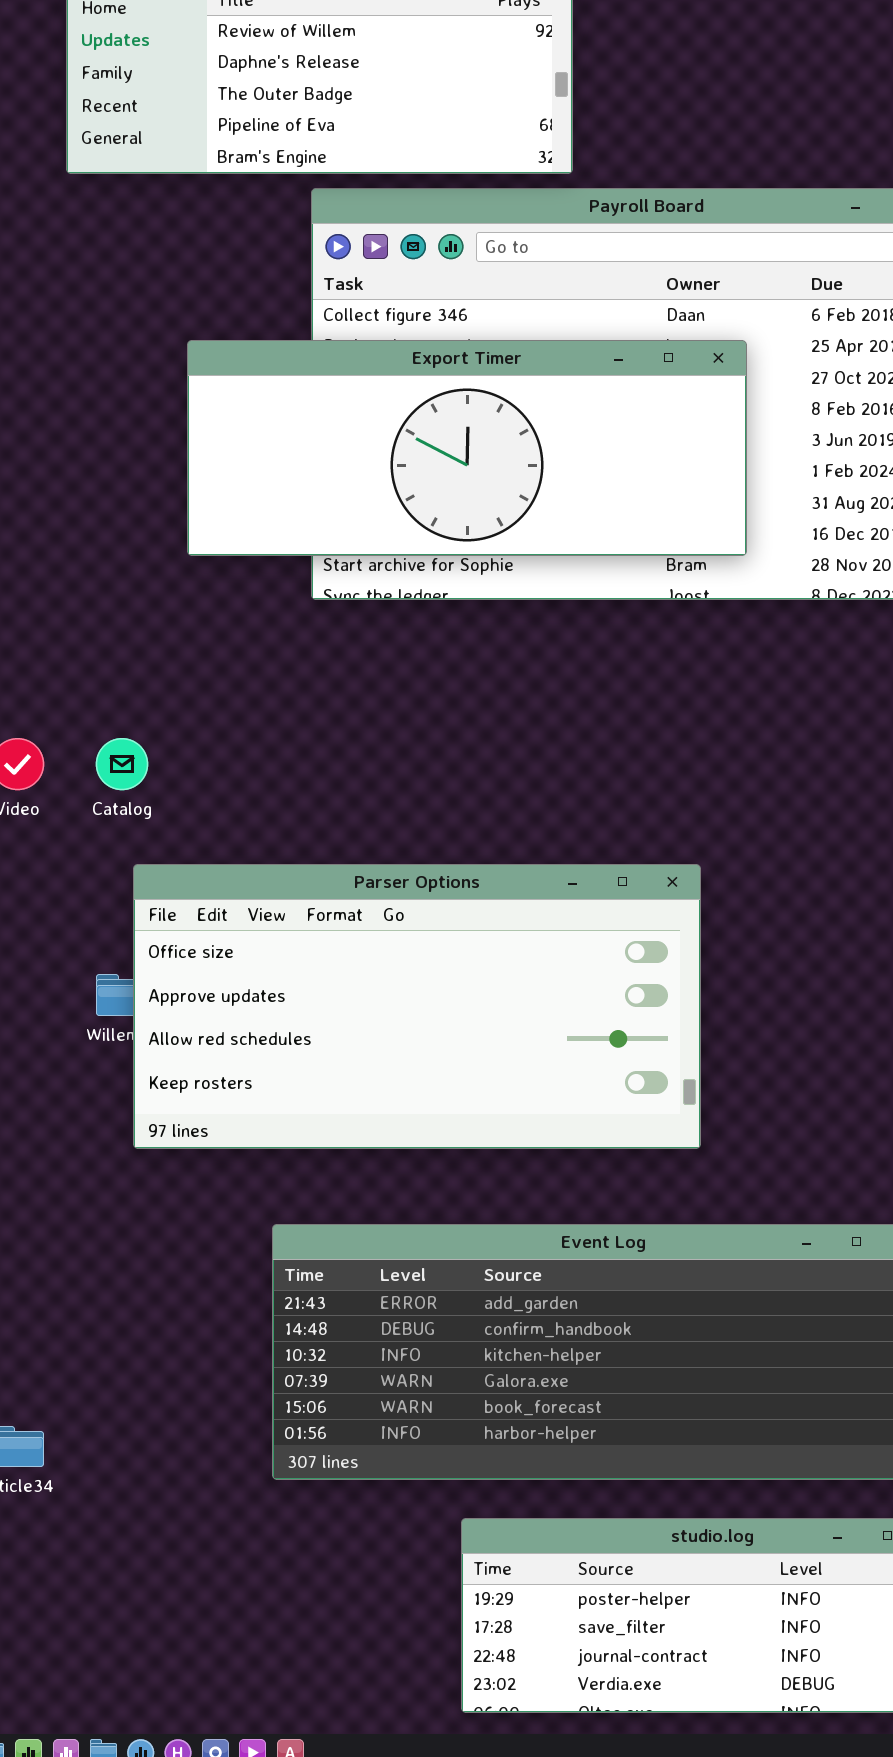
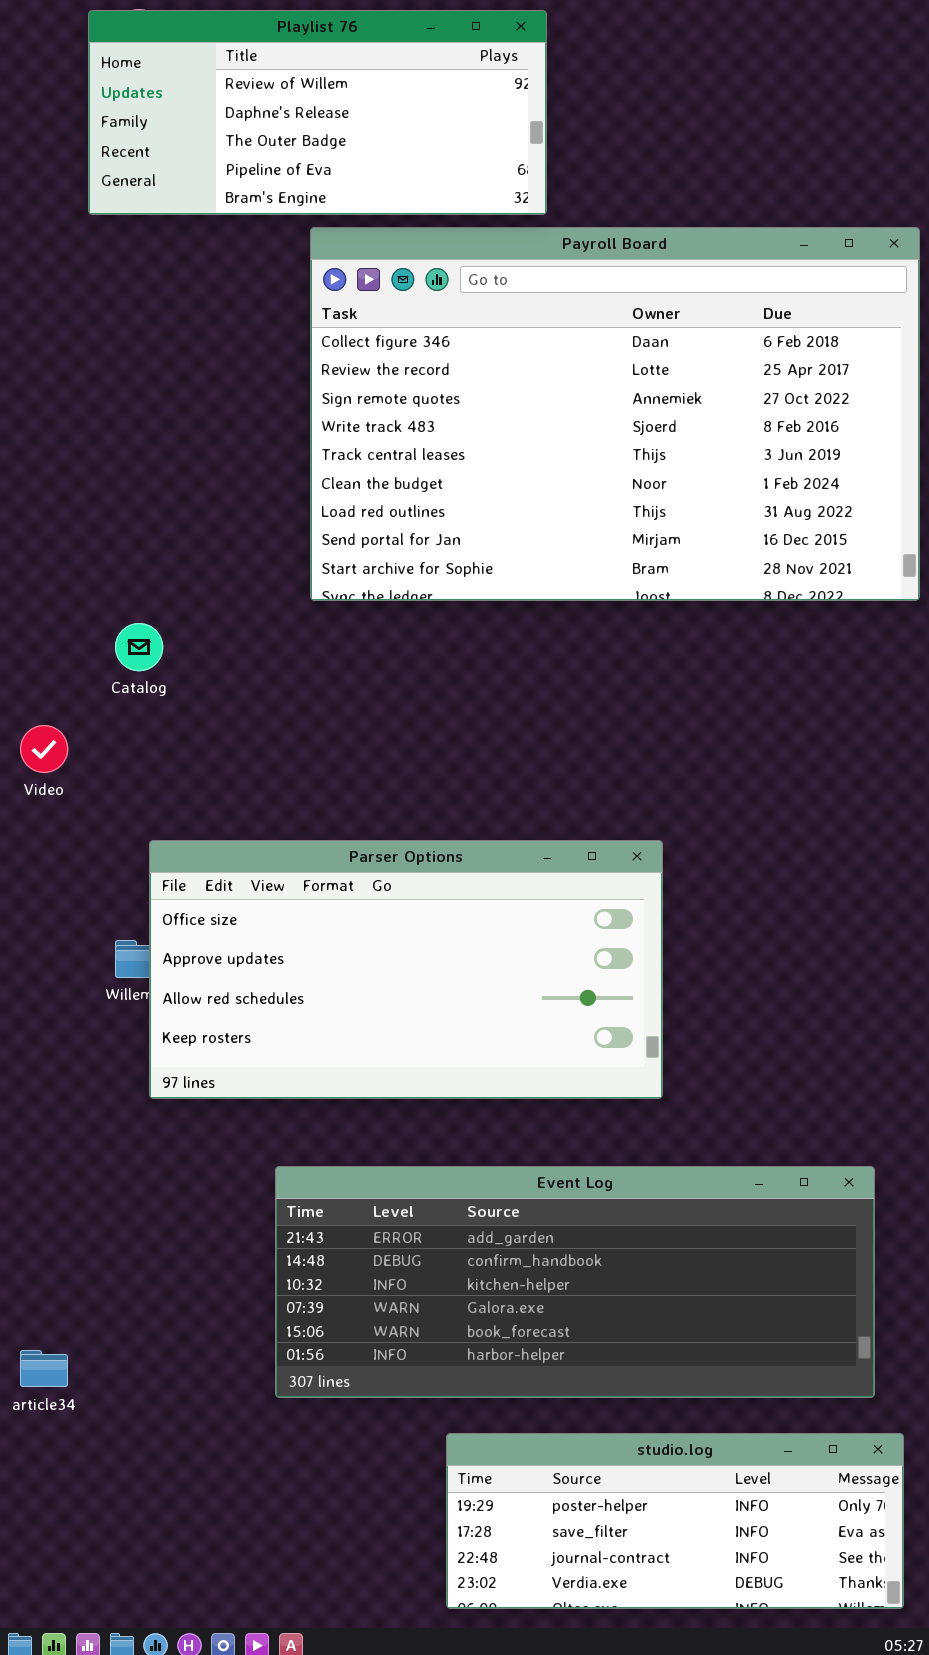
Export Timer: [187,340,747,556] -> none, closed
Catalog: [96,738,148,790] -> [115,623,163,671], moved

